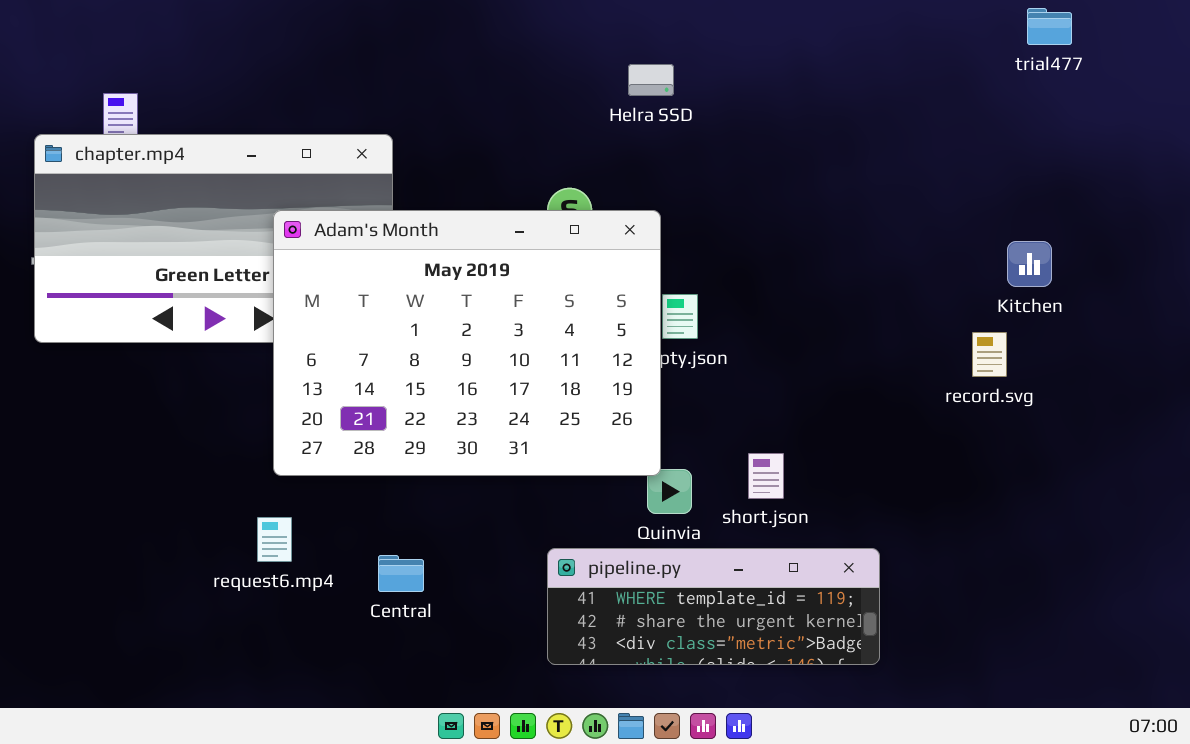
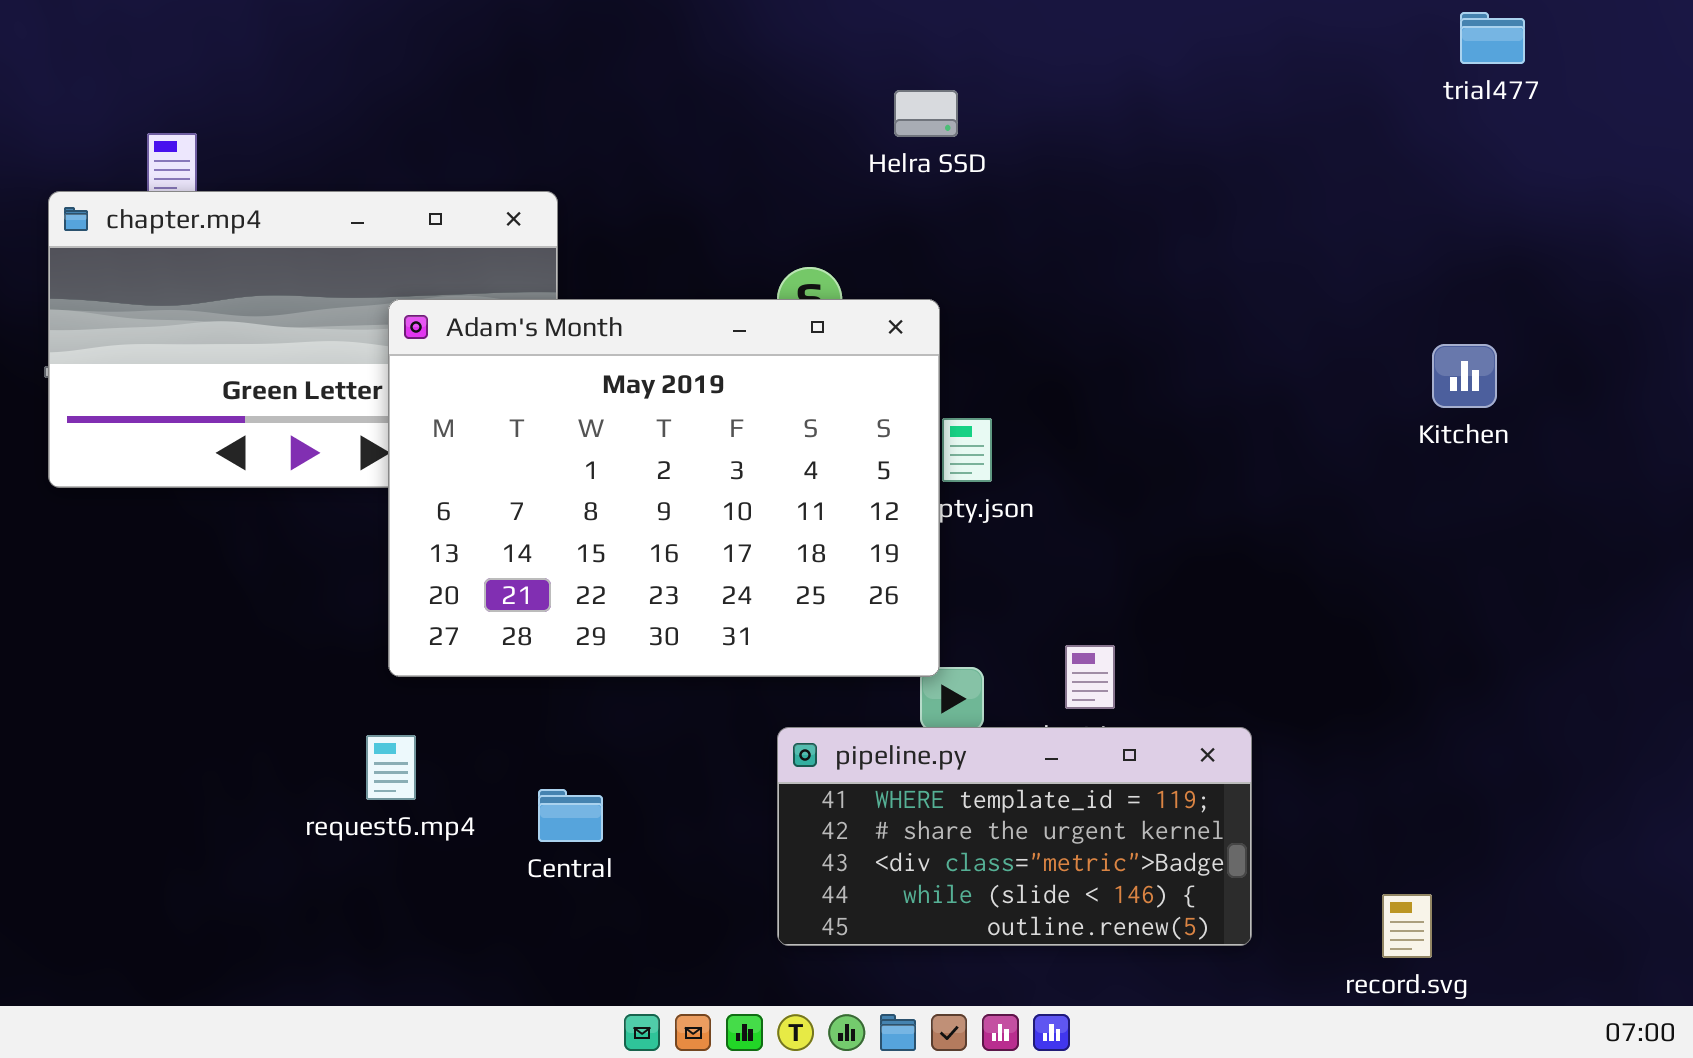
record.svg: [972,332,1007,377] -> [1382,894,1432,958], moved
pipeline.py: [547,548,880,665] -> [777,727,1252,946], resized

